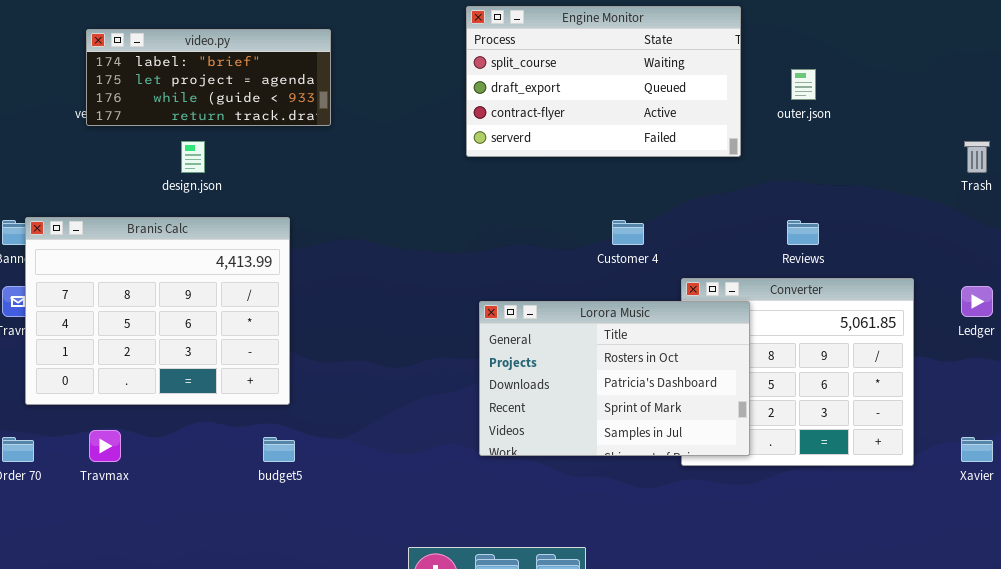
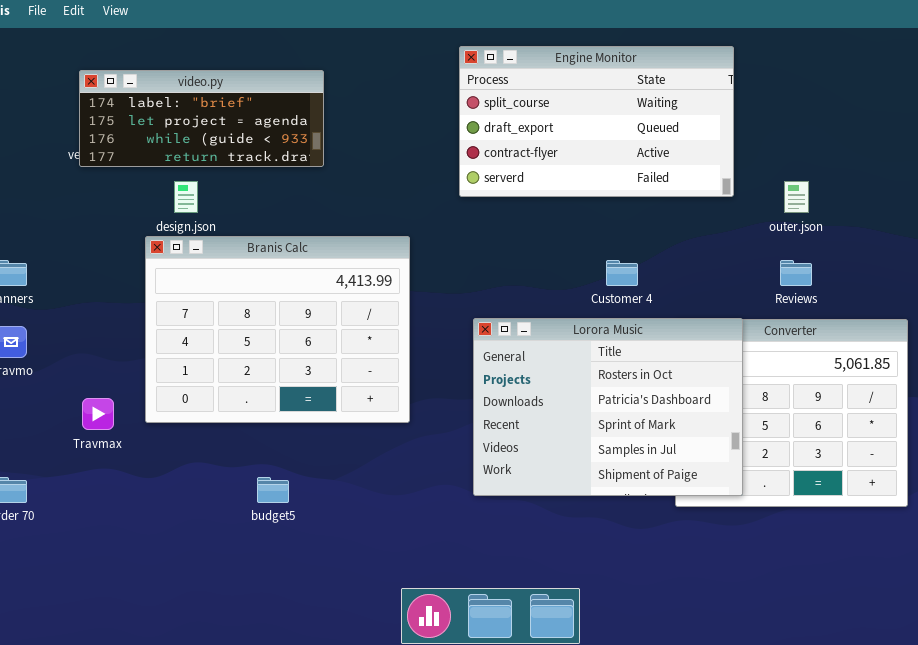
outer.json: [791,69,816,100] -> [784,181,809,213], moved
Branis Calc: [25,217,290,405] -> [145,236,410,423], moved
Lorora Music: [479,301,750,456] -> [473,318,743,496], resized
Travmax: [89,430,121,462] -> [82,398,114,430], moved

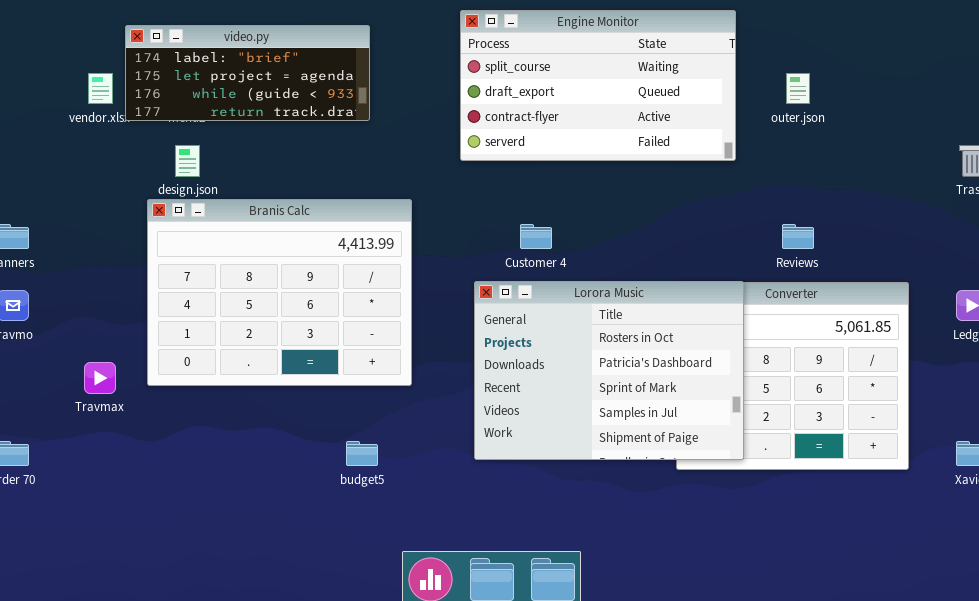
video.py: [79,70,324,167] -> [125,25,370,121], moved
outer.json: [784,181,809,213] -> [786,73,810,104], moved
Customer 4: [606,260,638,286] -> [520,224,552,249], moved
budget5: [257,477,289,503] -> [346,441,378,466], moved

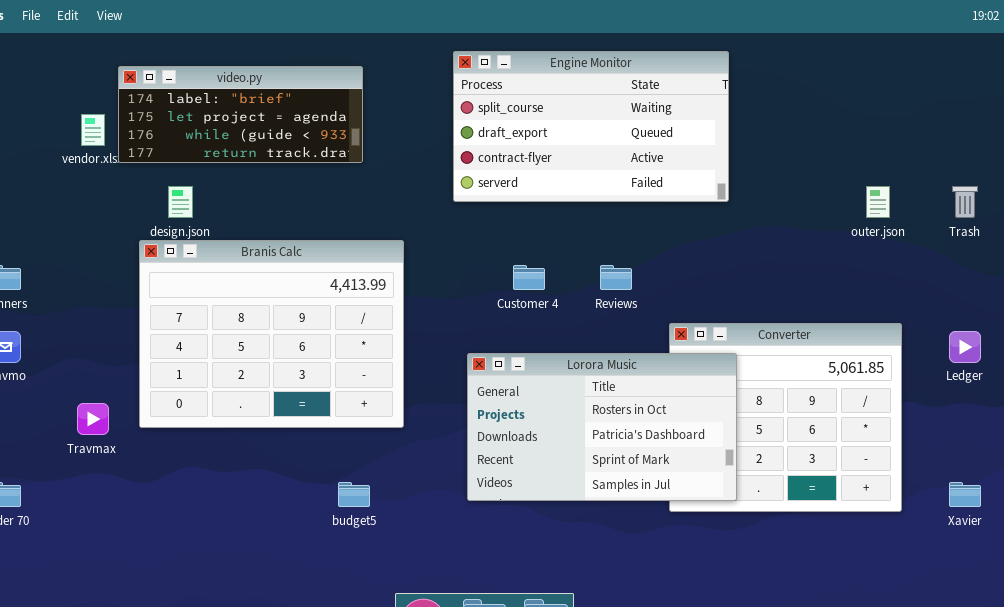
outer.json: [786,73,810,104] -> [866,186,890,218], moved
Reviews: [782,224,814,249] -> [600,265,632,290], moved
Lorora Music: [474,281,744,460] -> [467,353,737,501], resized

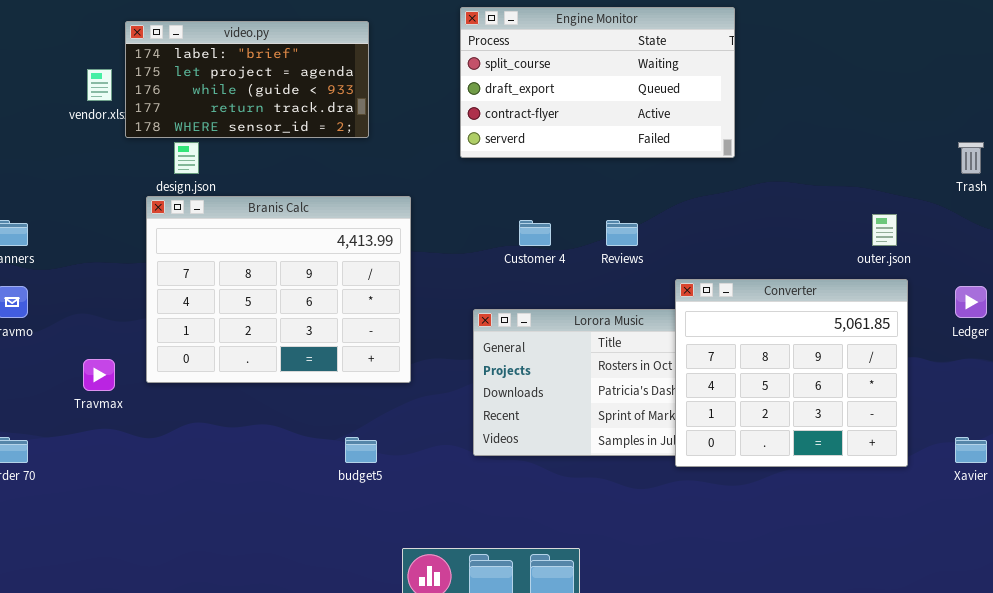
video.py: [118,66,363,163] -> [125,21,369,138], resized
outer.json: [866,186,890,218] -> [872,214,897,246], moved
Converter: [669,323,902,512] -> [675,279,908,467], raised

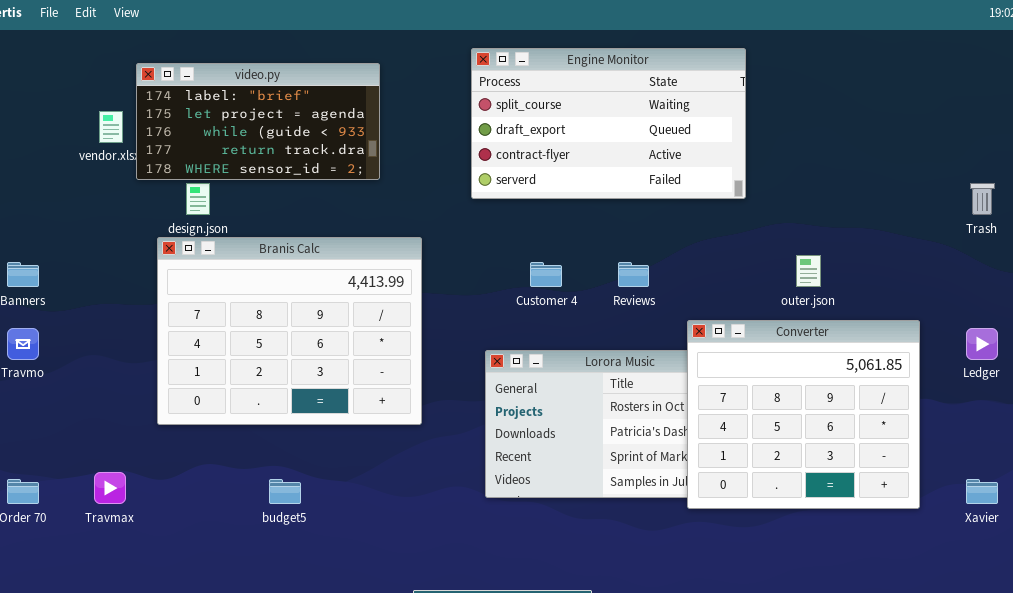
outer.json: [872,214,897,246] -> [796,255,821,287], moved
Travmax: [83,359,115,391] -> [94,472,126,504], moved
budget5: [345,437,377,463] -> [269,479,301,504], moved

